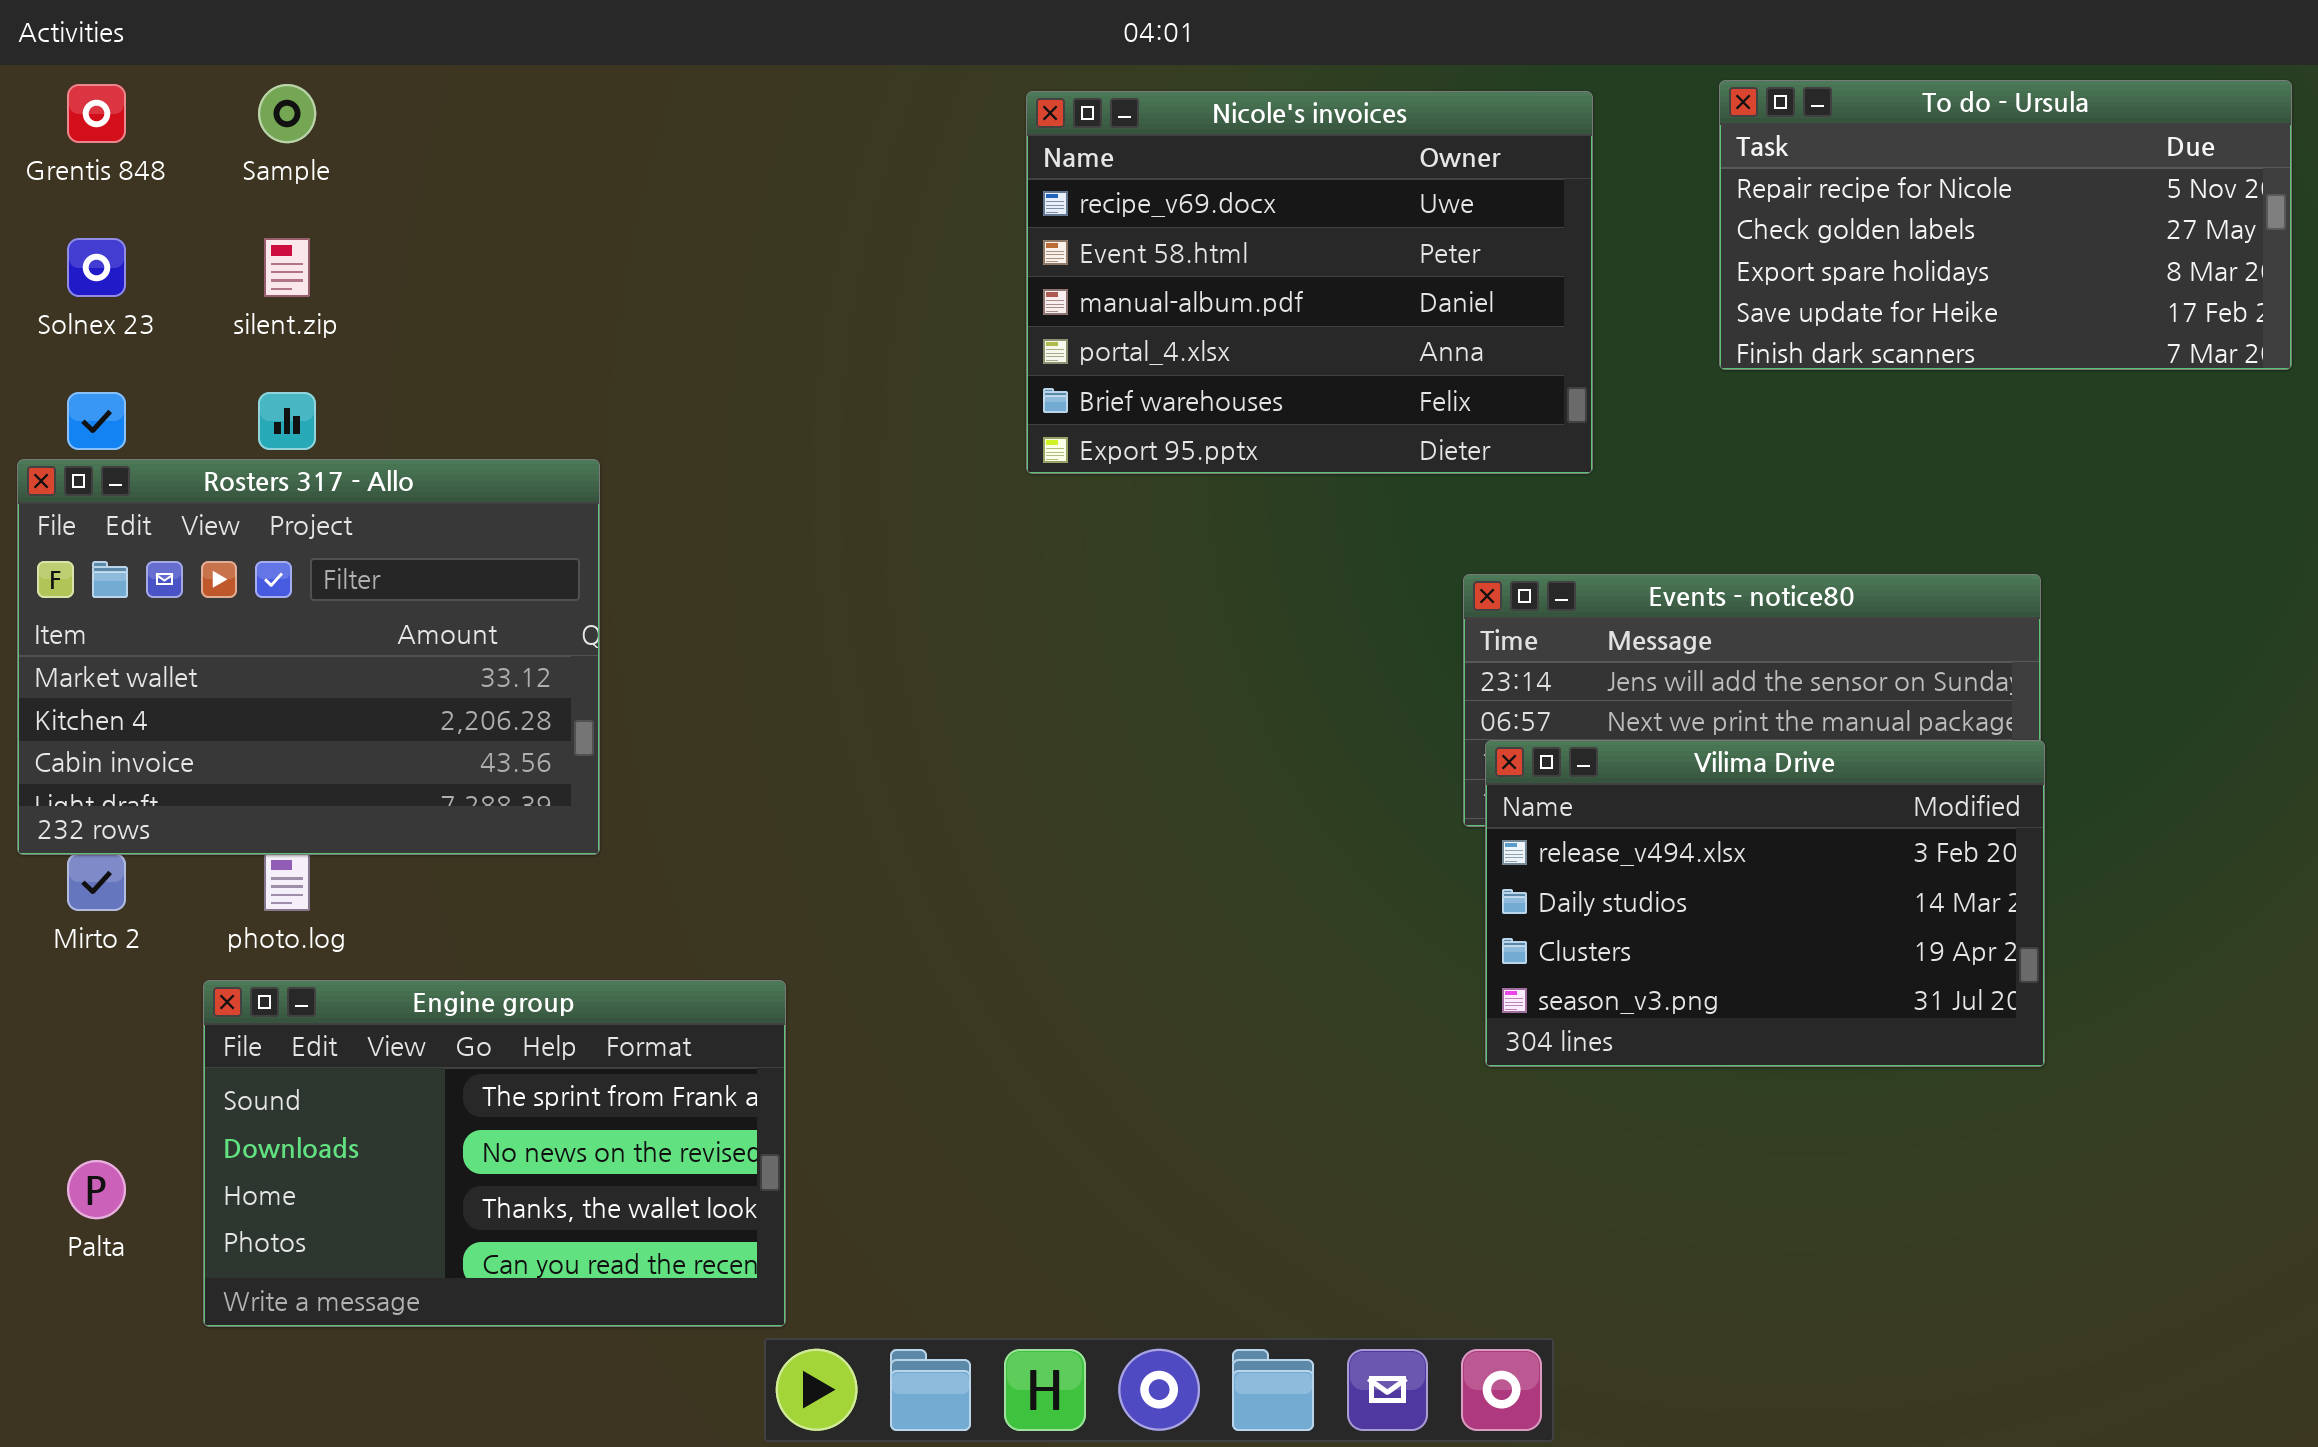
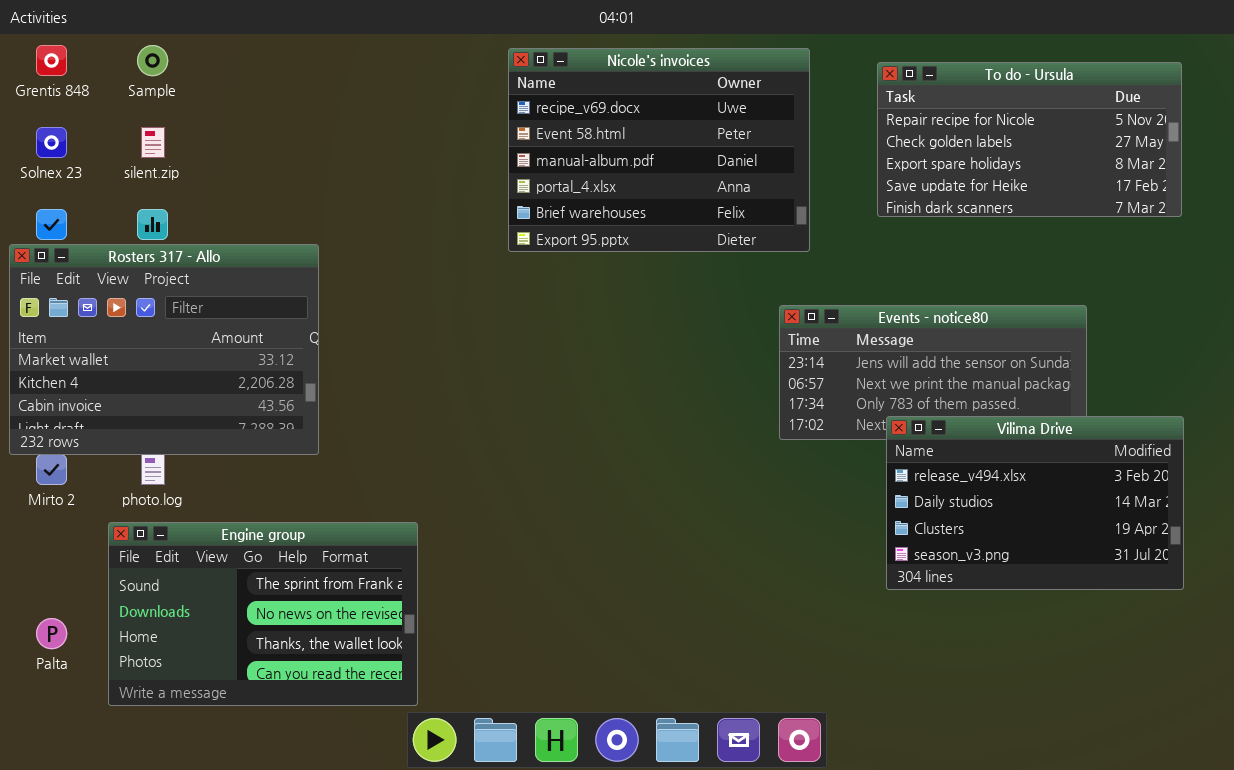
To do - Ursula: [1719,80,2292,370] -> [877,62,1182,217], moved
Nicole's invoices: [1026,91,1593,474] -> [508,48,810,252], moved
Vilima Drive: [1485,740,2045,1067] -> [886,416,1184,590], moved

